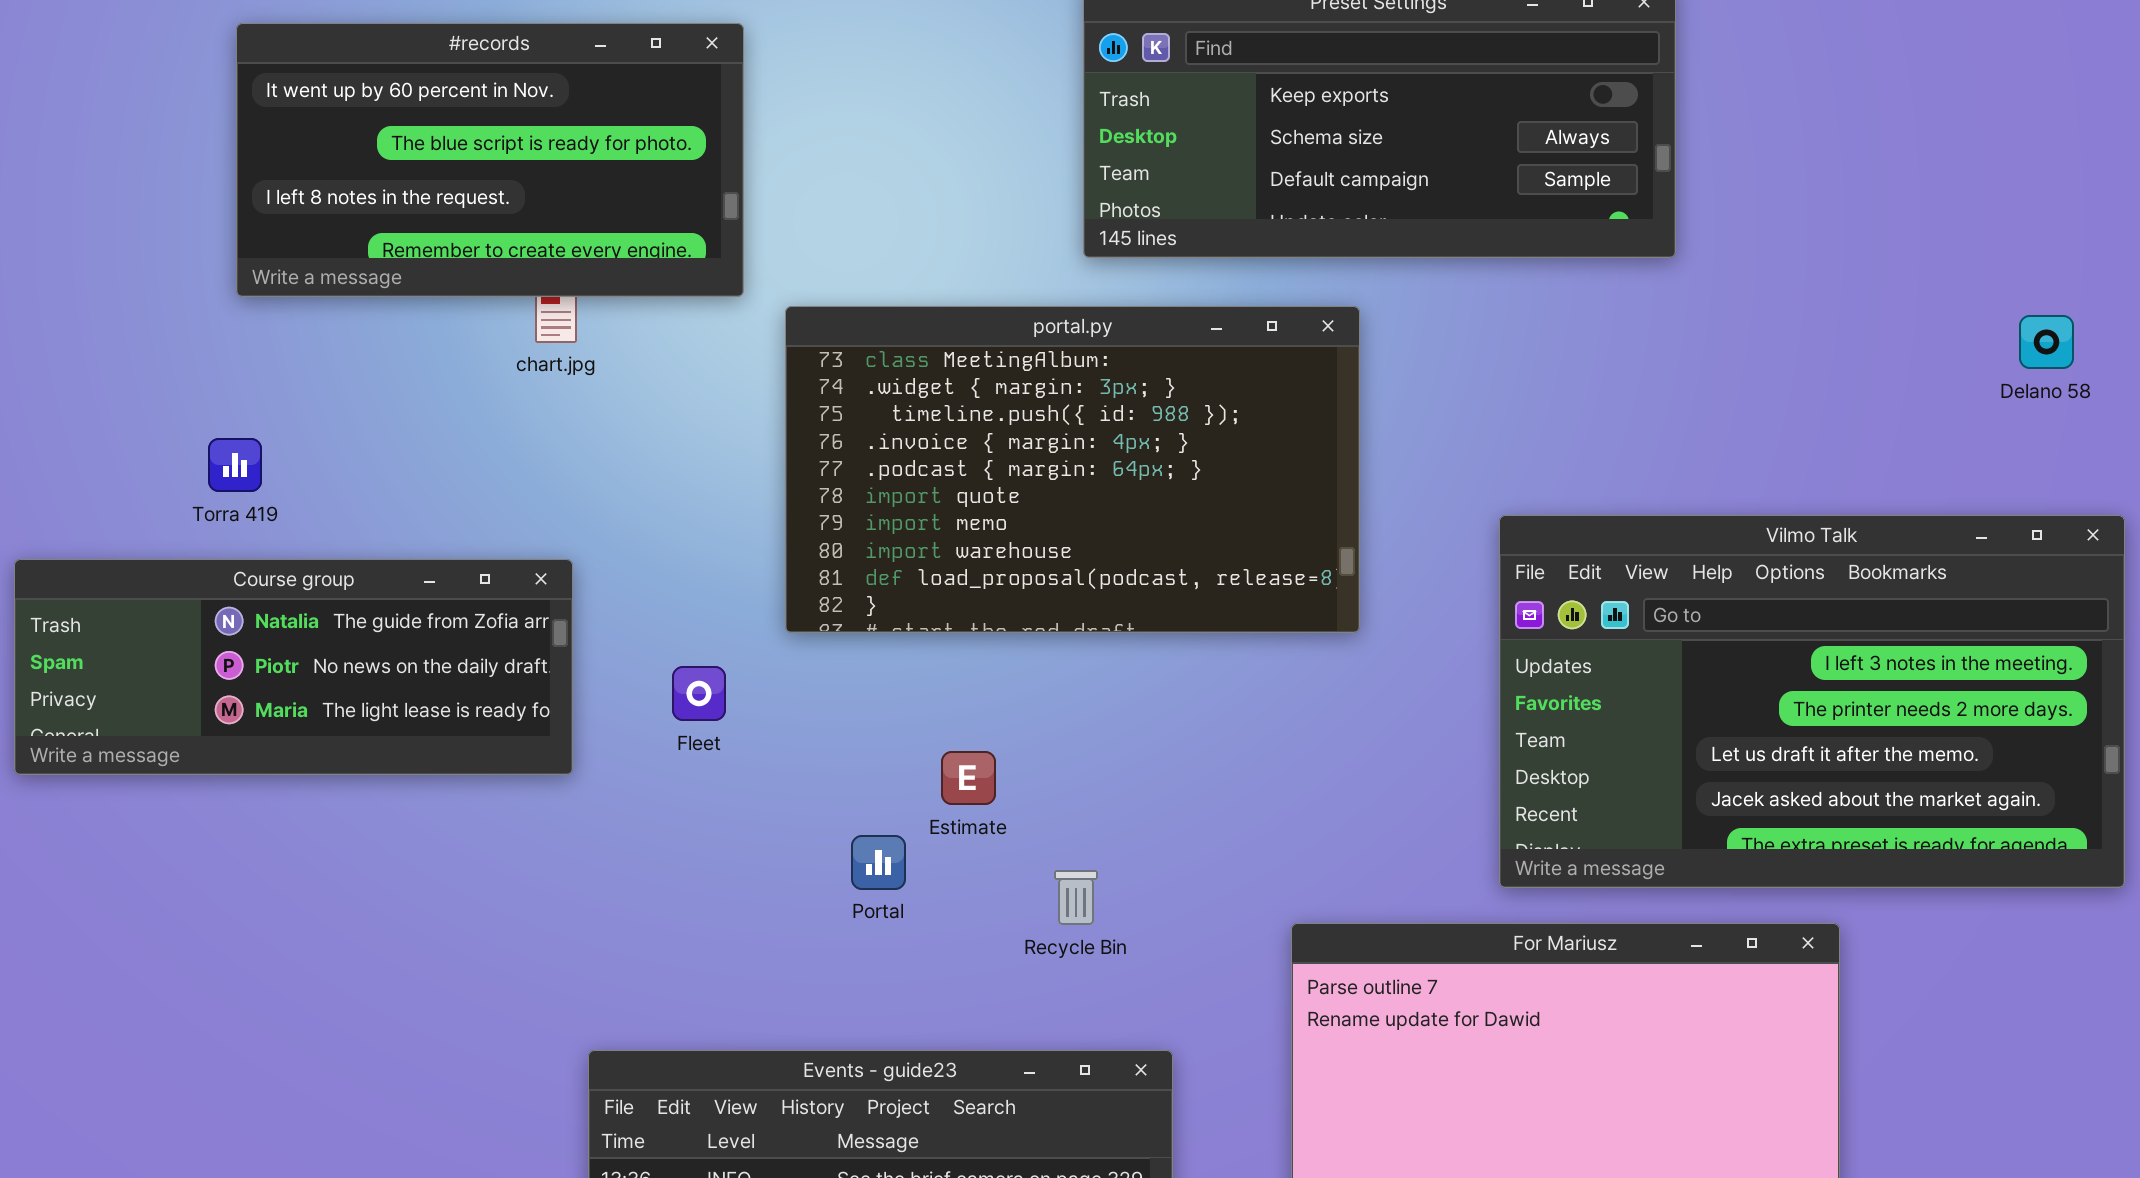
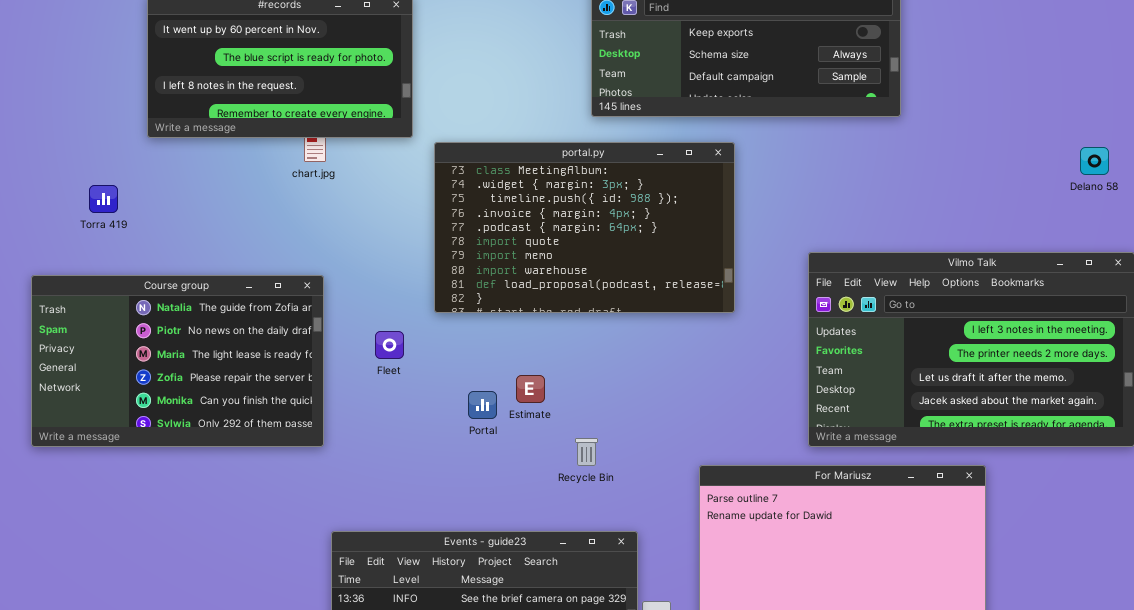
Torra 419: [208,438,262,492] -> [89,185,118,213], moved
Course group: [14,559,573,775] -> [31,275,324,447], resized
Portal: [851,835,906,890] -> [468,391,497,419], moved

